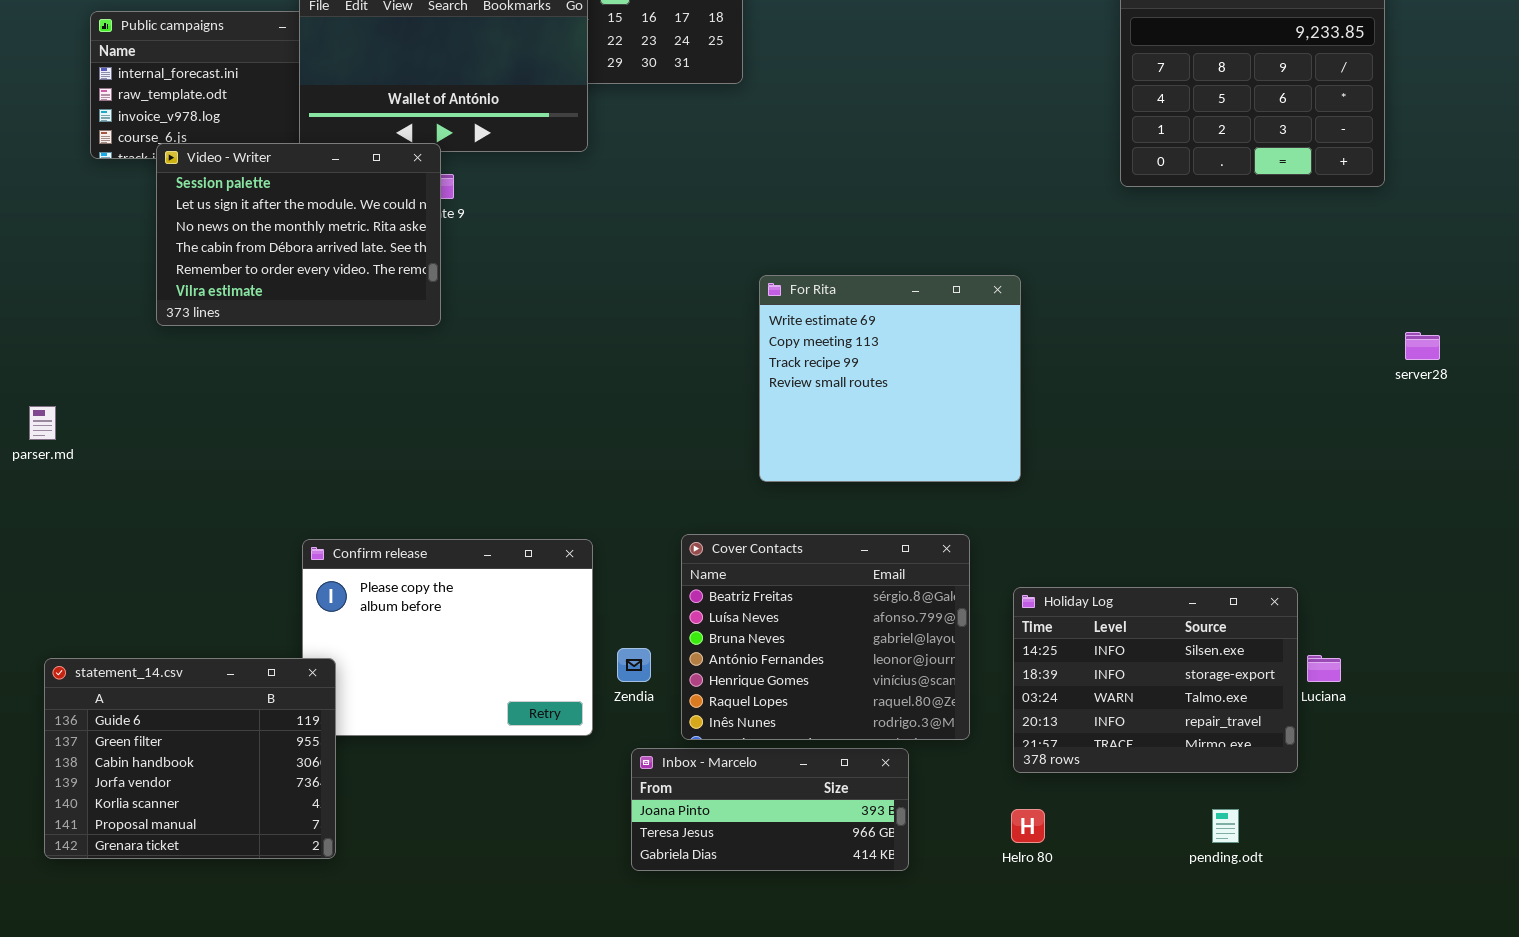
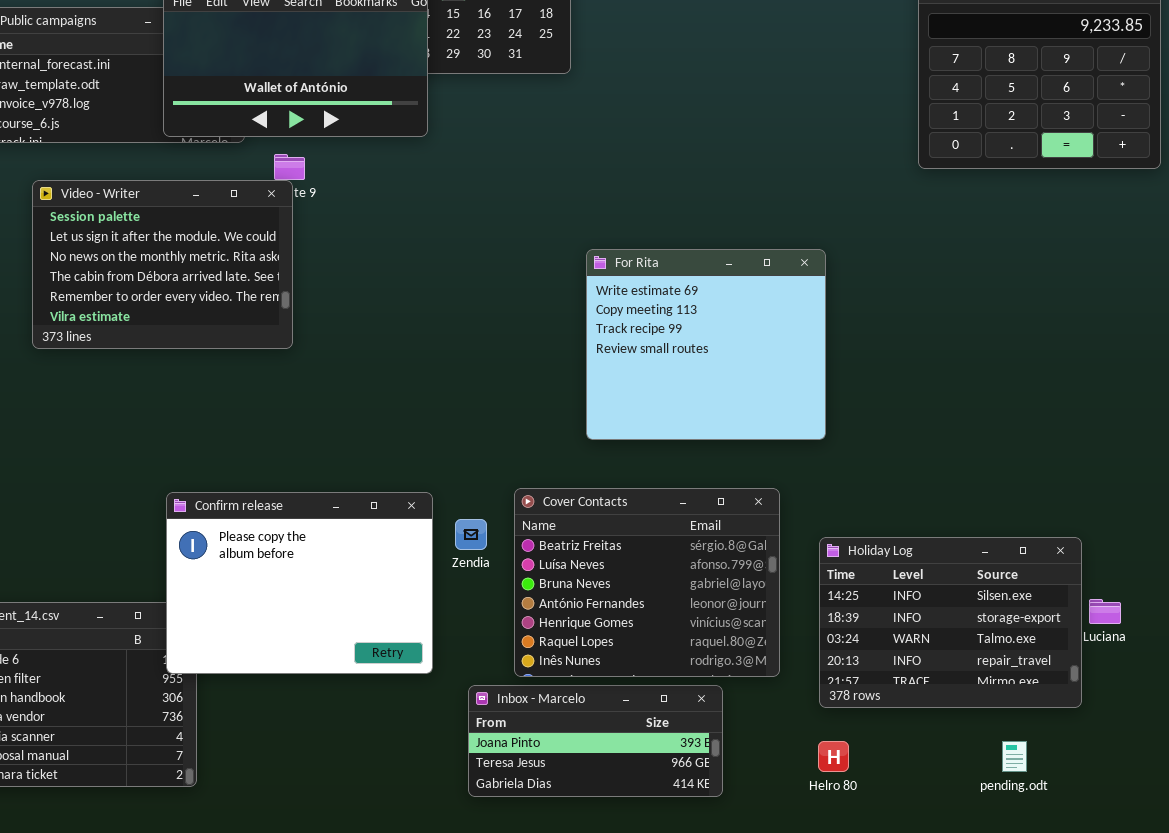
Video - Writer: [156,143,441,326] -> [32,180,293,349], moved
Confirm release: [302,539,593,736] -> [166,492,433,674], raised
Zendia: [617,648,651,682] -> [455,519,487,550], moved

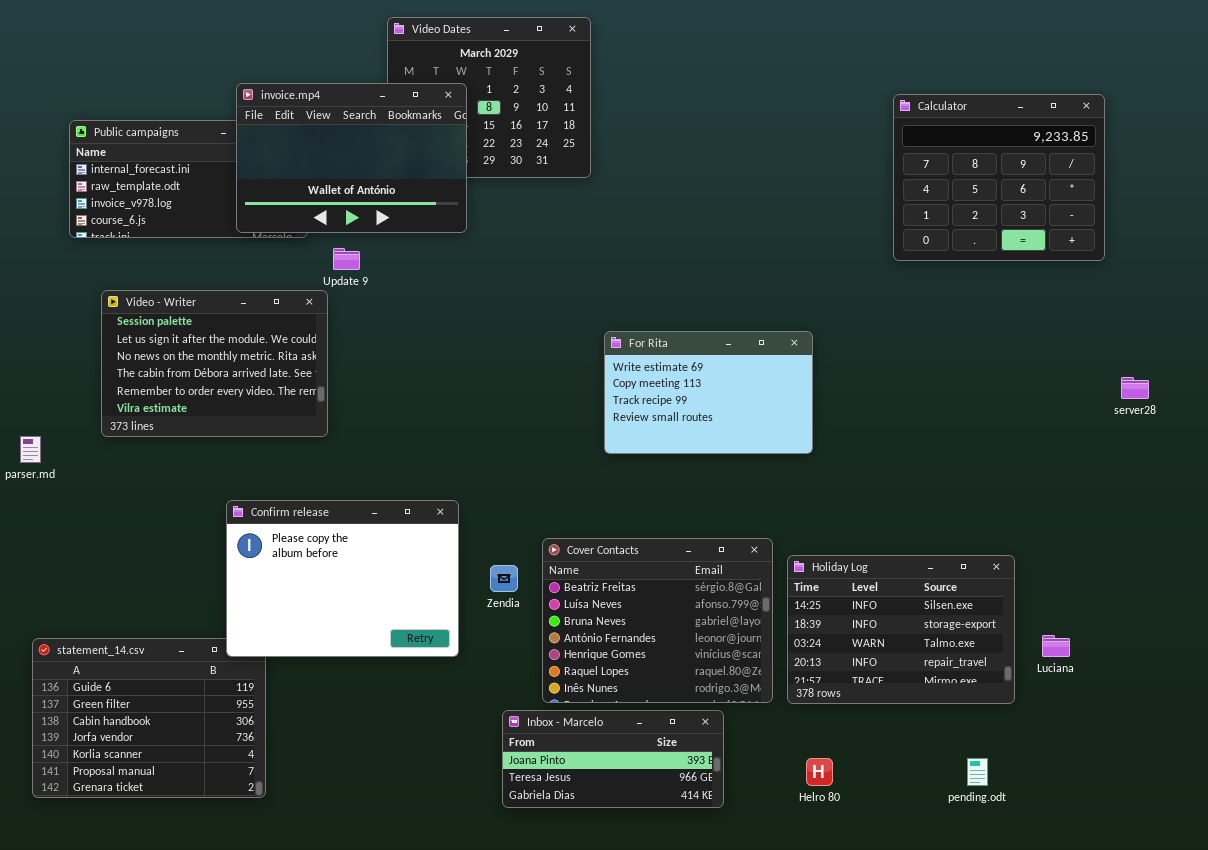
Video - Writer: [32,180,293,349] -> [101,290,328,437], moved
For Rita: [586,249,826,440] -> [604,331,813,454], resized
Confirm release: [166,492,433,674] -> [226,500,459,657], moved
Holiday Log: [819,537,1082,708] -> [787,555,1015,704], moved

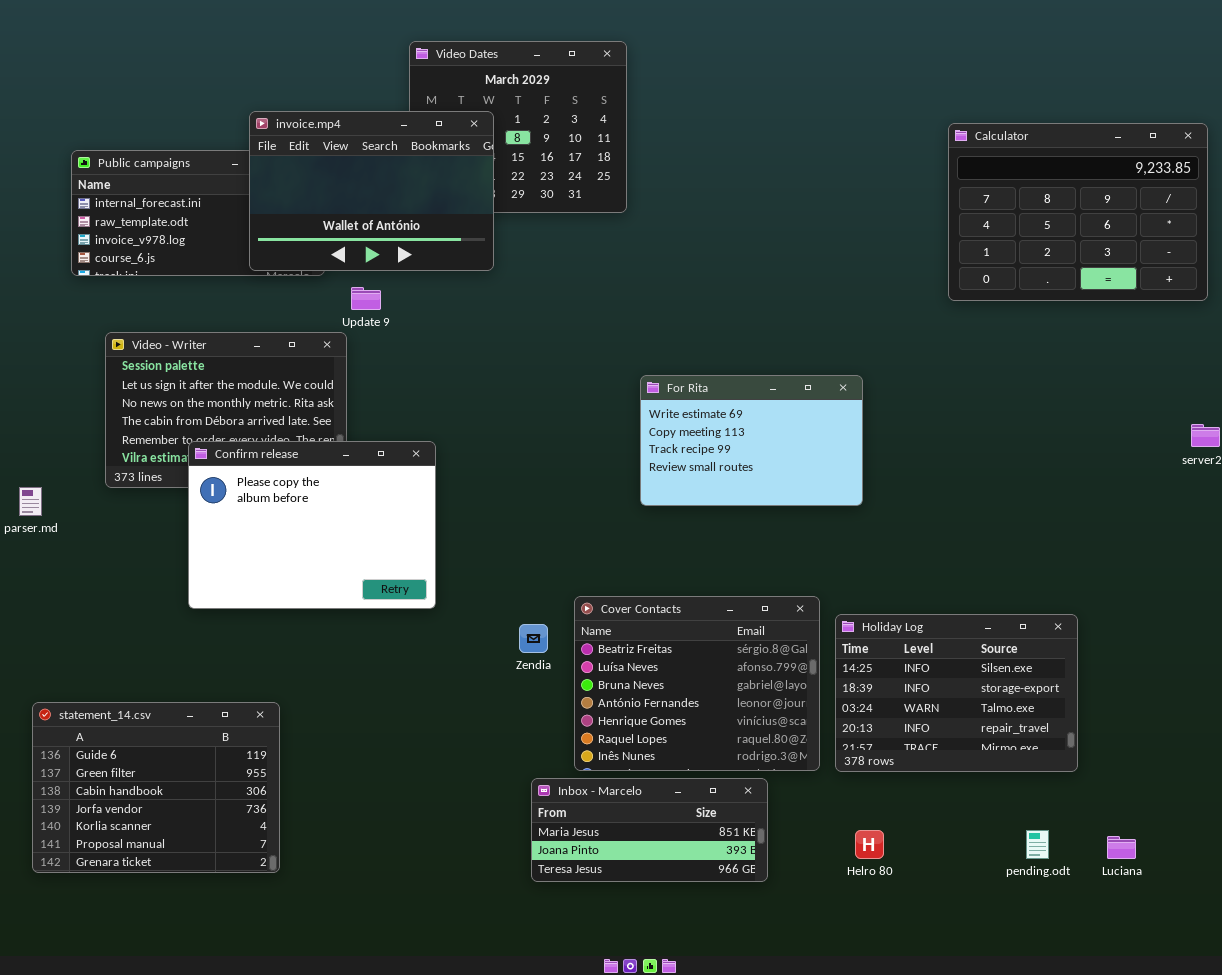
Calculator: [893,94,1105,261] -> [948,123,1208,301], resized
Confirm release: [226,500,459,657] -> [188,441,436,609], moved
Luciana: [1042,635,1070,657] -> [1107,836,1136,859], moved
Inbox - Marcelo: [502,710,724,808] -> [531,778,768,882], scrolled up 1 row

